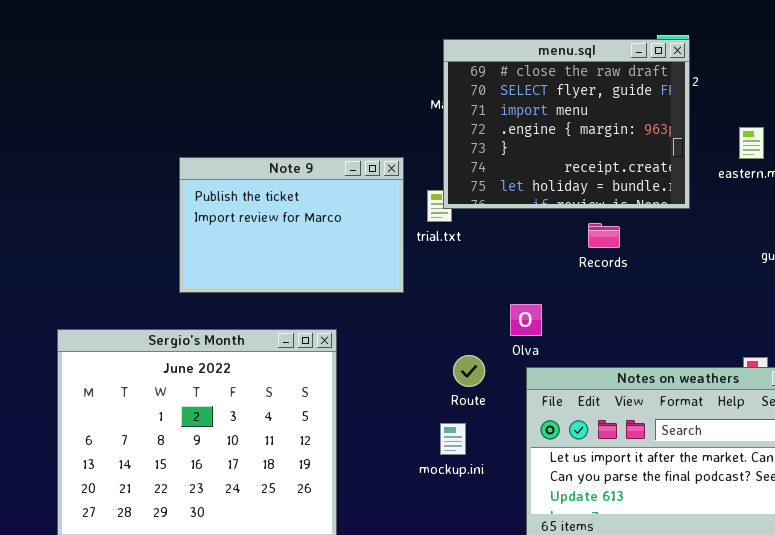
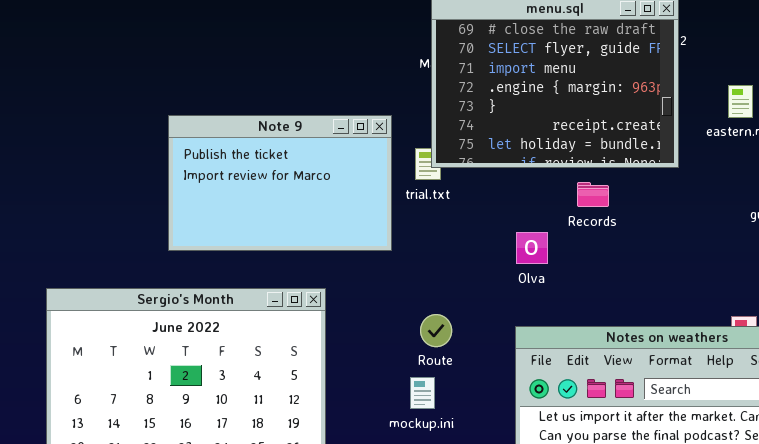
Olva: [510,304,542,336] -> [516,232,548,264], moved
Route: [453,355,485,387] -> [420,314,452,347], moved
mockup.ini: [440,423,466,455] -> [410,377,435,409], moved

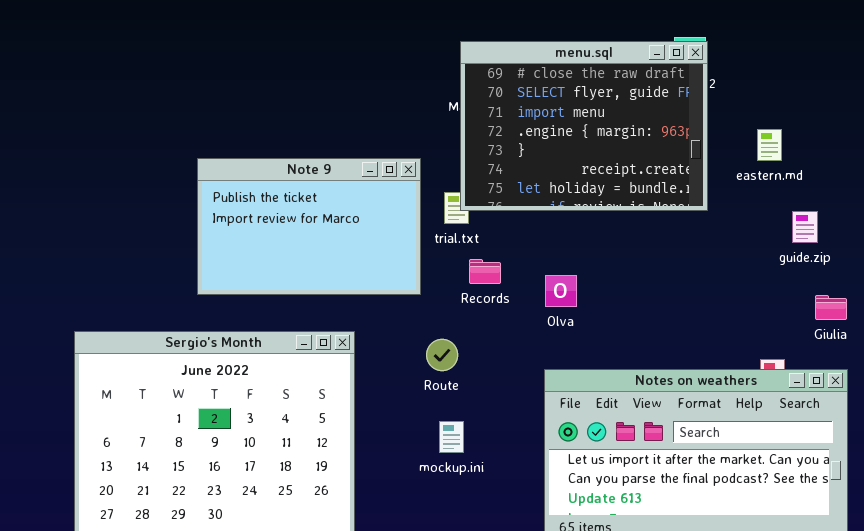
Records: [577,182,609,207] -> [469,259,501,284], moved
Route: [420,314,452,347] -> [426,339,458,371], moved

